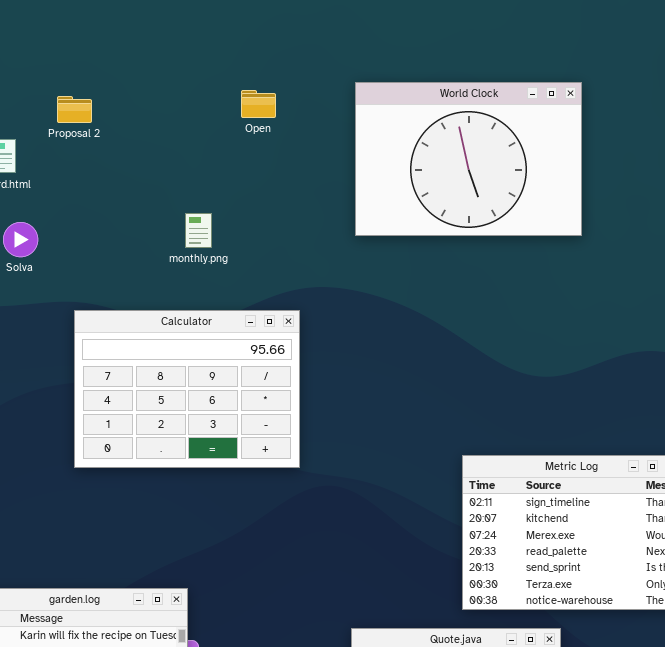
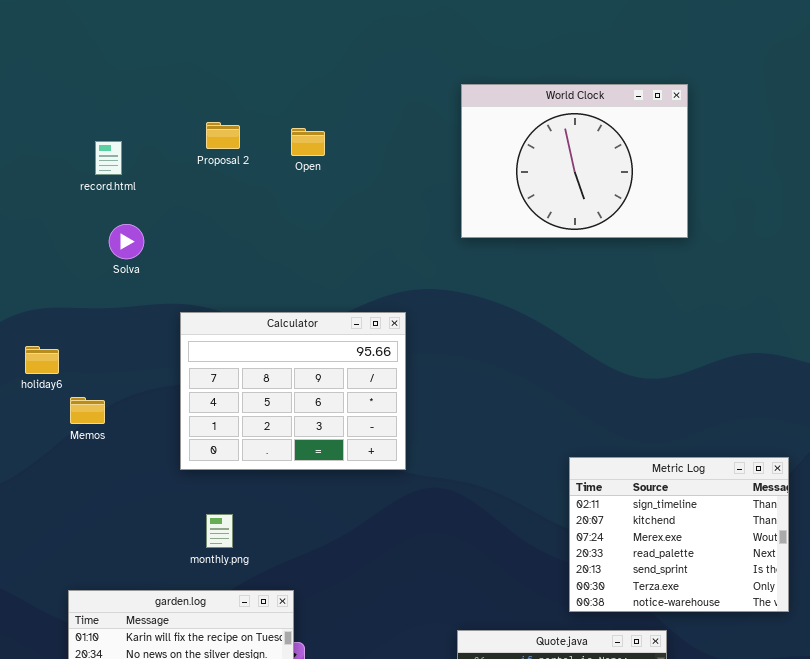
Open: [241,90,276,118] -> [291,128,325,156], moved
Proposal 2: [57,96,92,123] -> [206,122,240,149], moved
monthly.png: [185,213,212,248] -> [206,514,233,548], moved

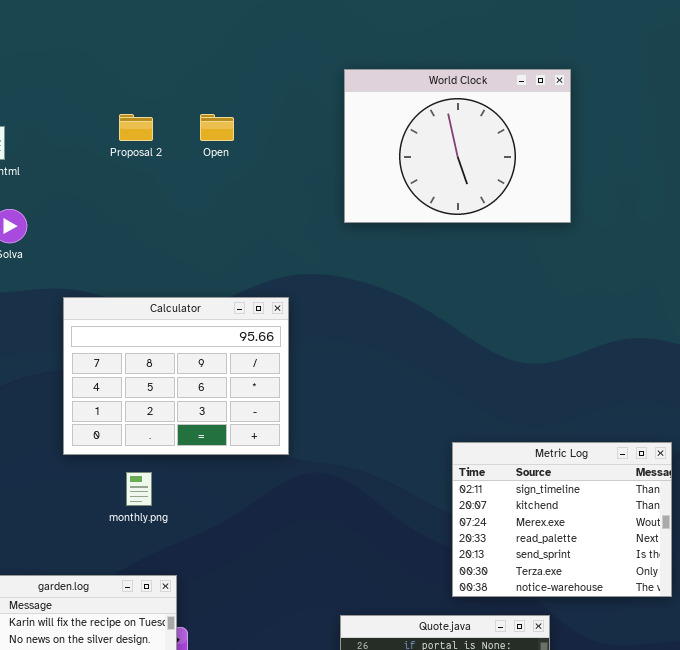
Proposal 2: [206,122,240,149] -> [119,114,153,141], moved
Open: [291,128,325,156] -> [200,114,234,141], moved
monthly.png: [206,514,233,548] -> [126,472,152,506], moved

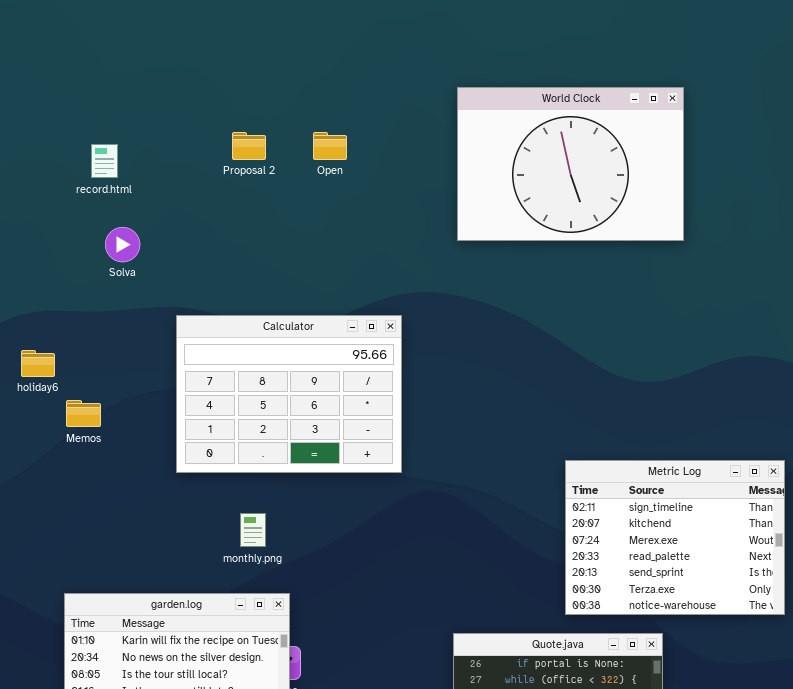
monthly.png: [126,472,152,506] -> [240,513,266,547], moved

